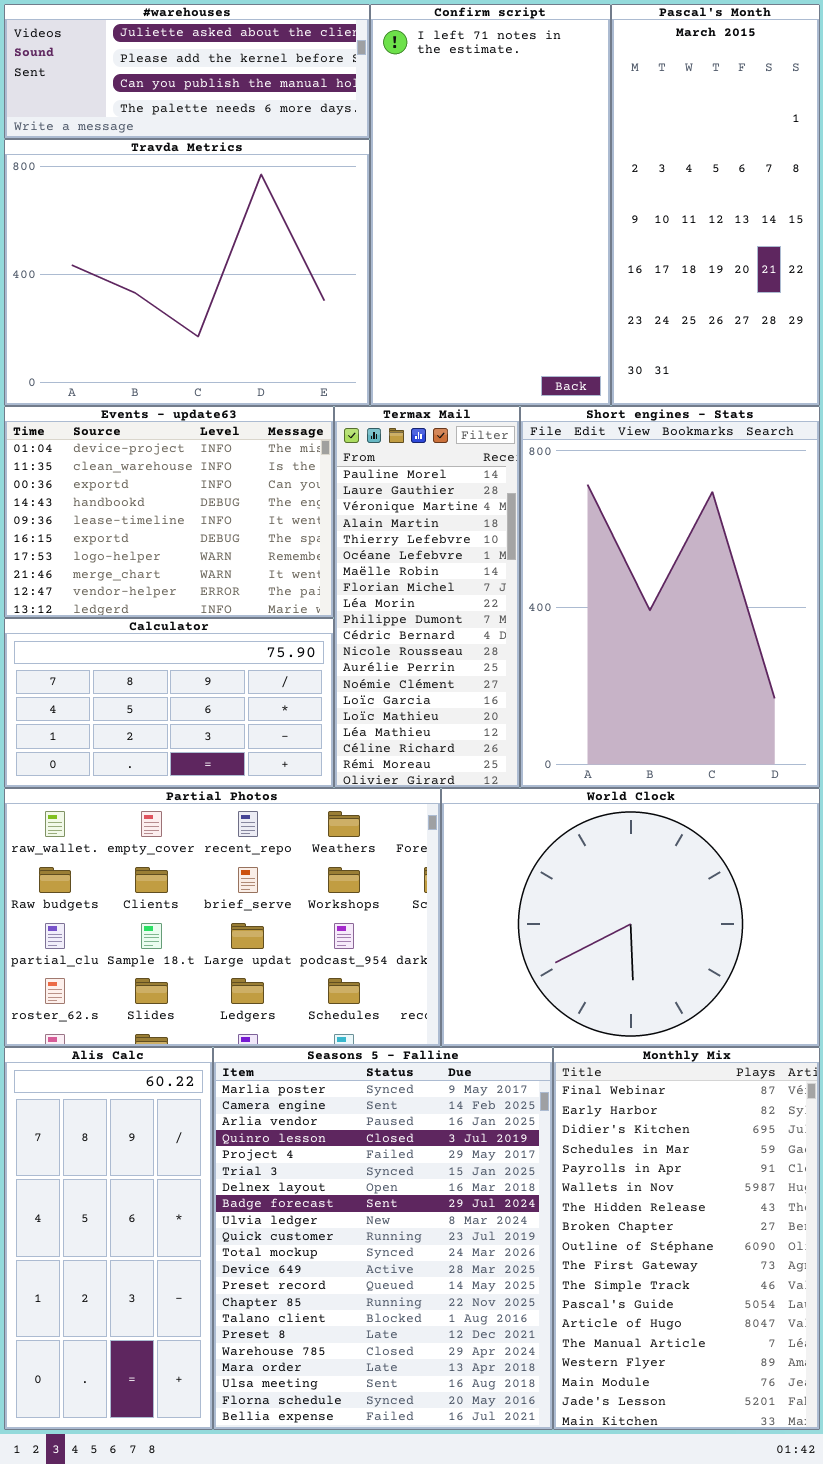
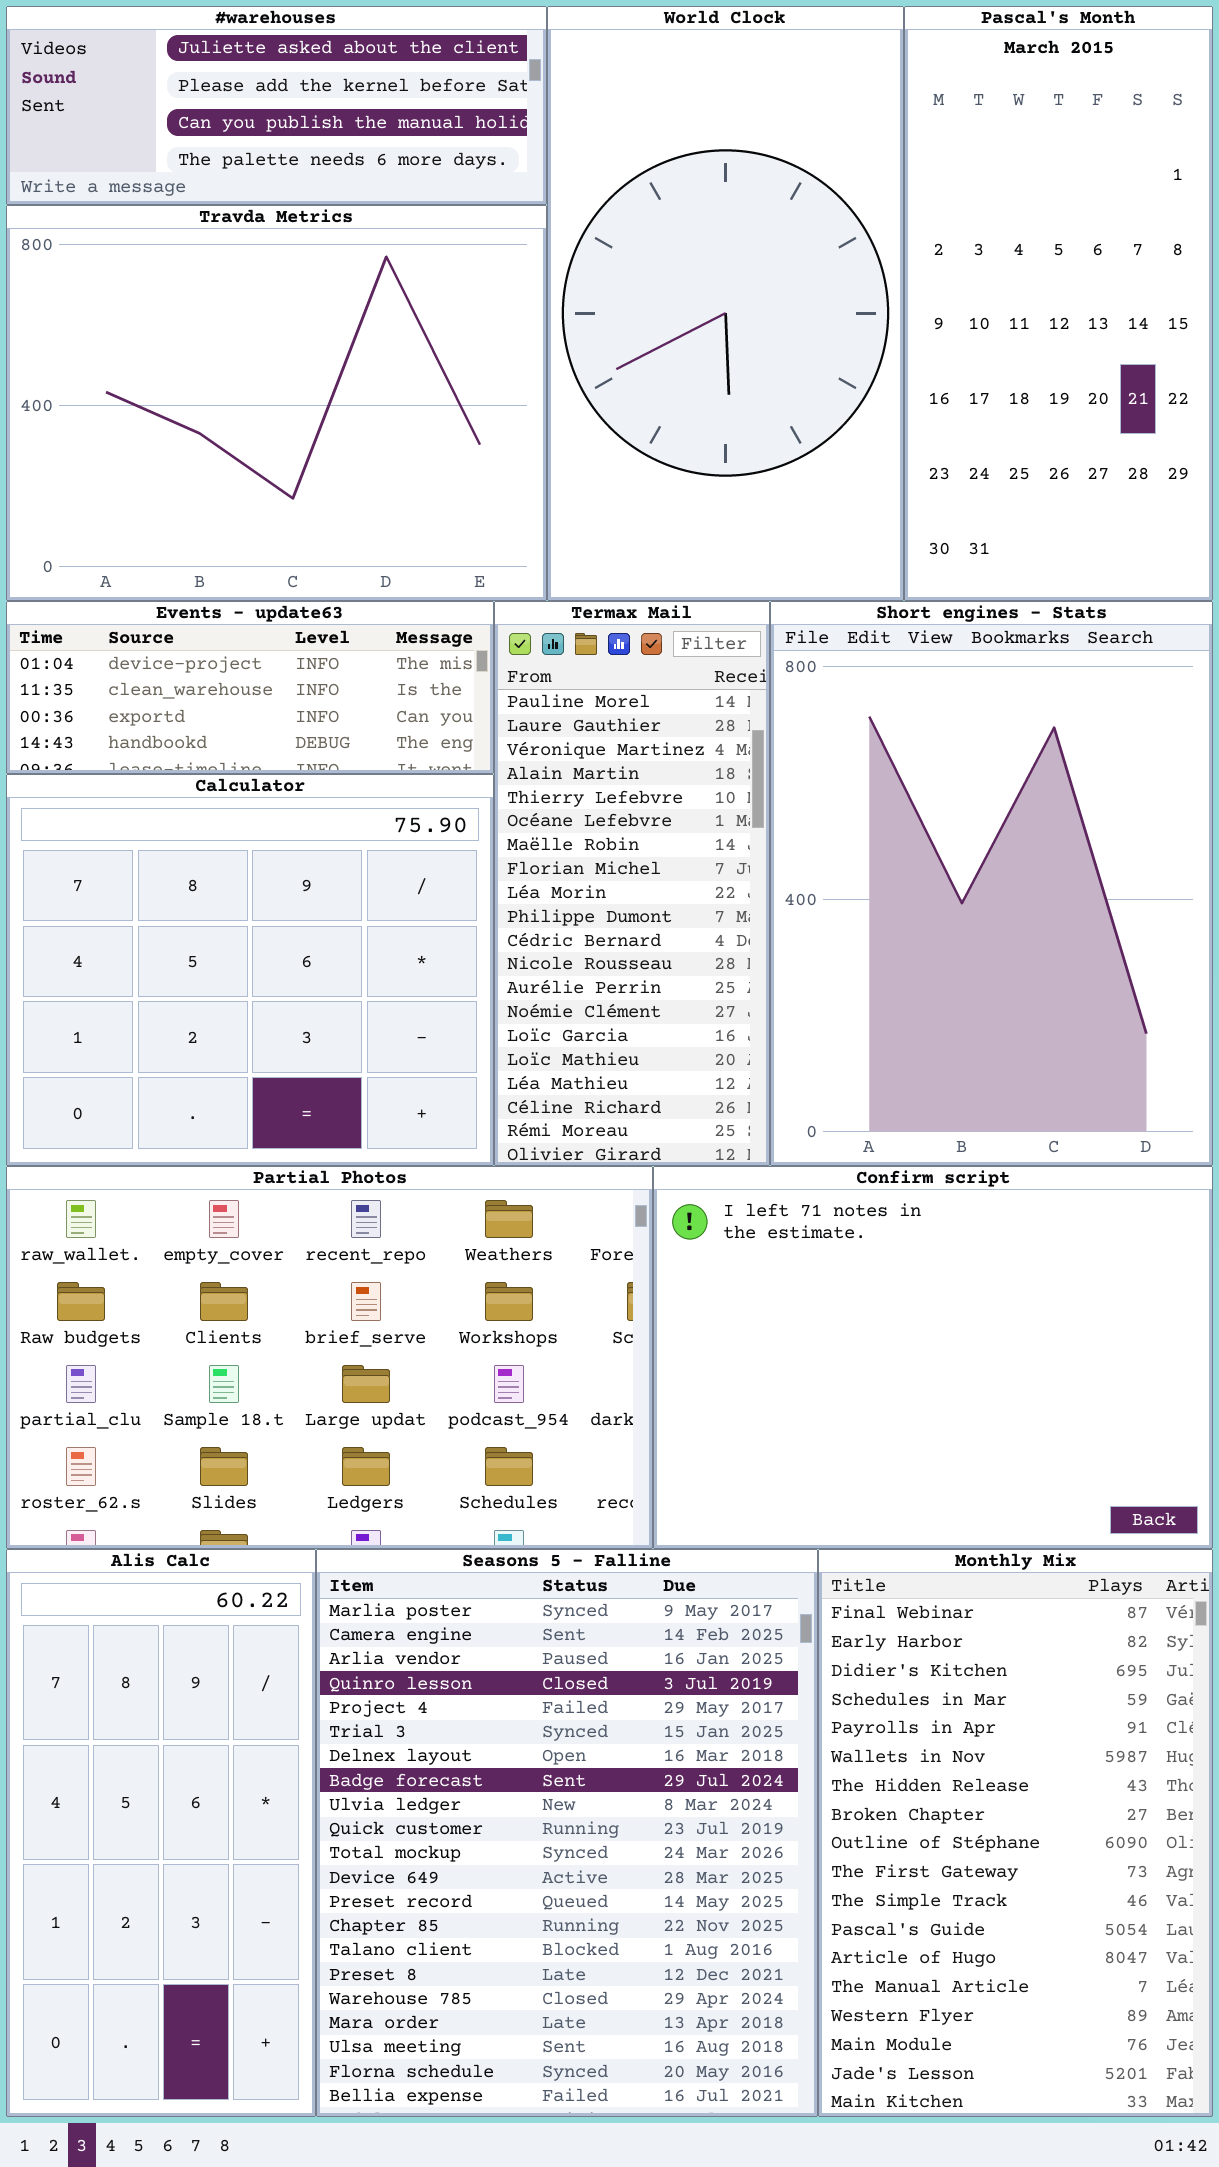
Confirm script: [370,4,611,406] -> [653,1166,1213,1549], moved, resized
Events - update63: [4,406,334,618] -> [6,601,494,774], resized
Calculator: [4,618,334,788] -> [6,774,494,1166], resized
World Clock: [441,788,820,1047] -> [547,6,904,601], moved, resized

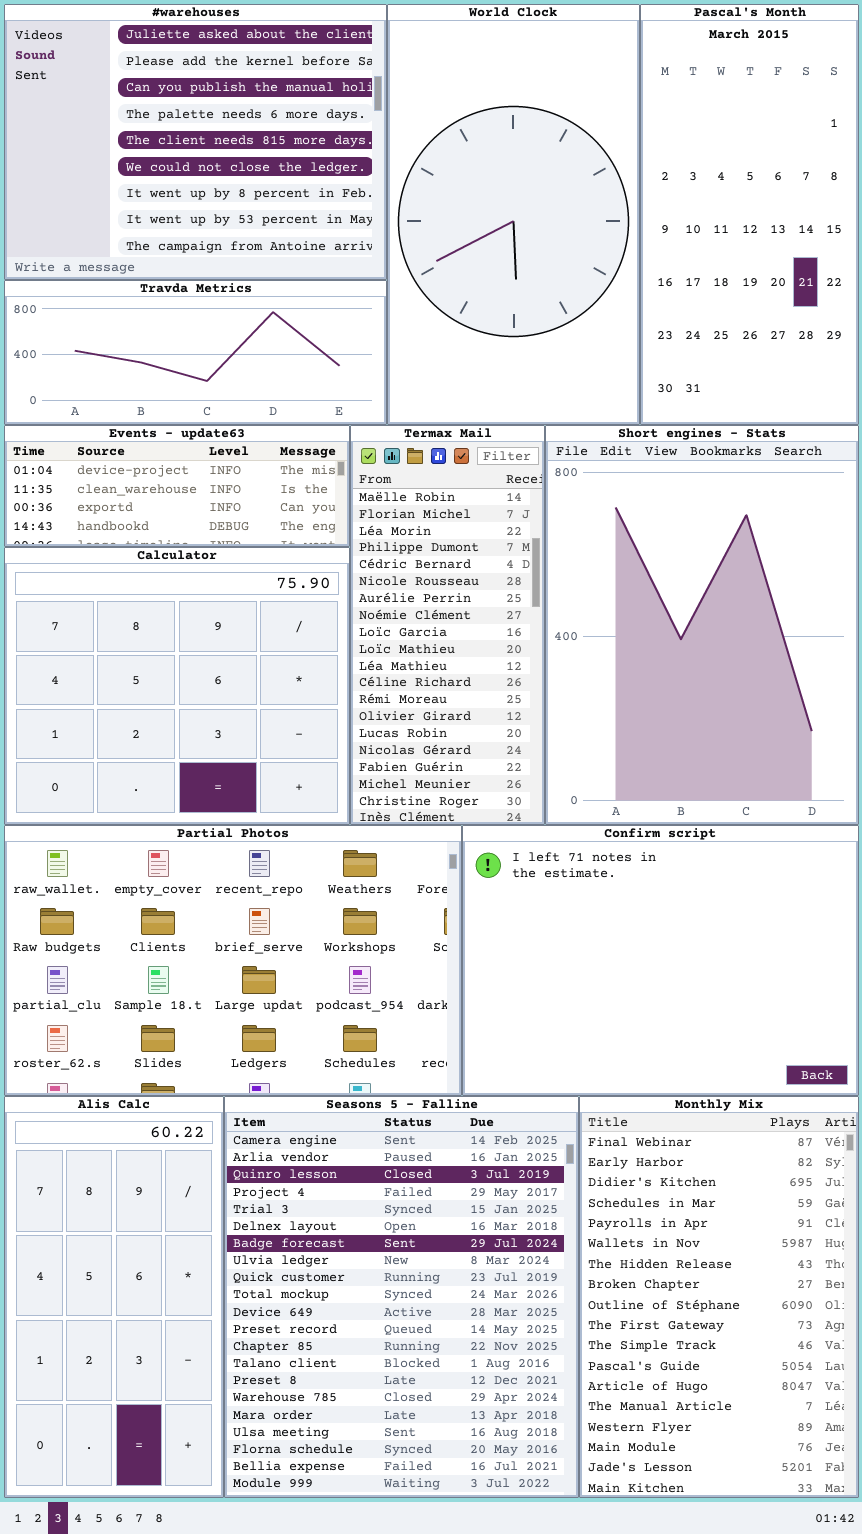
#warehouses: [6,6,547,205] -> [4,4,387,280], resized
Travda Metrics: [6,205,547,601] -> [4,280,387,425], resized
Termax Mail: [494,601,770,1166] -> [350,425,545,825], scrolled down 6 rows
Seasons 5 - Falline: [316,1549,818,2117] -> [224,1096,579,1498], scrolled down 1 row

